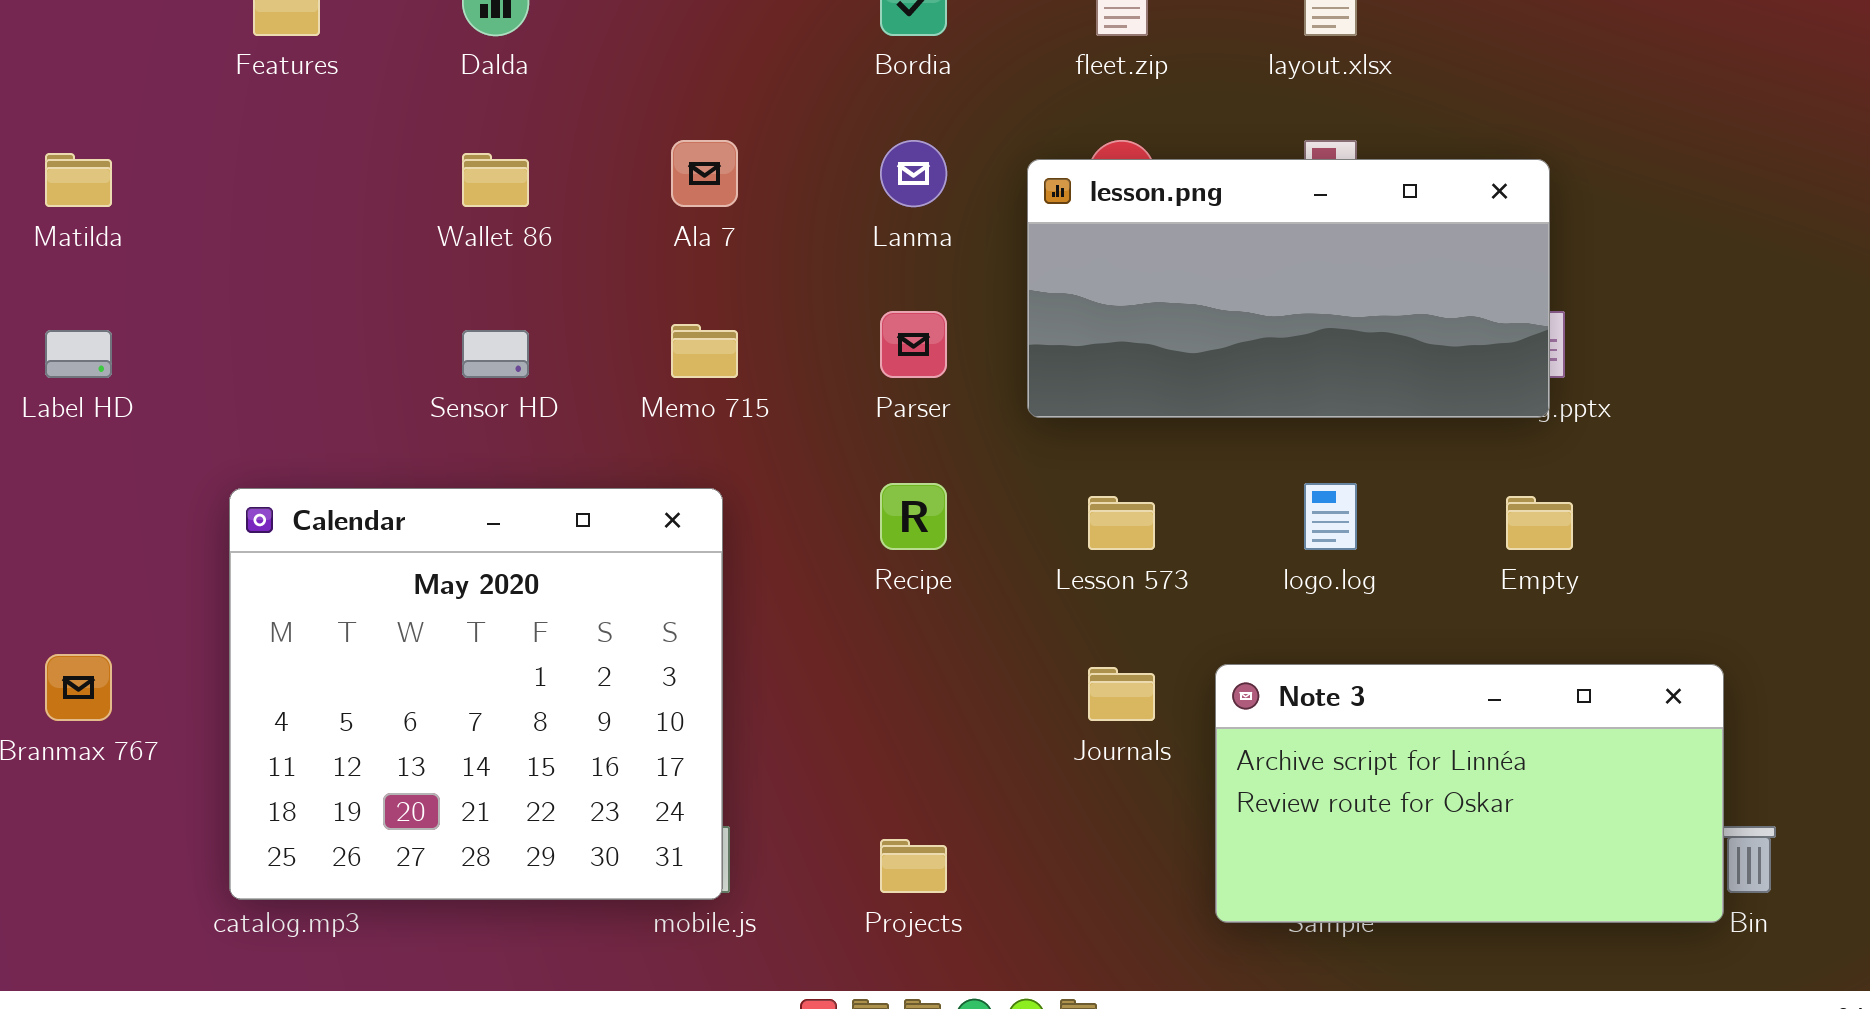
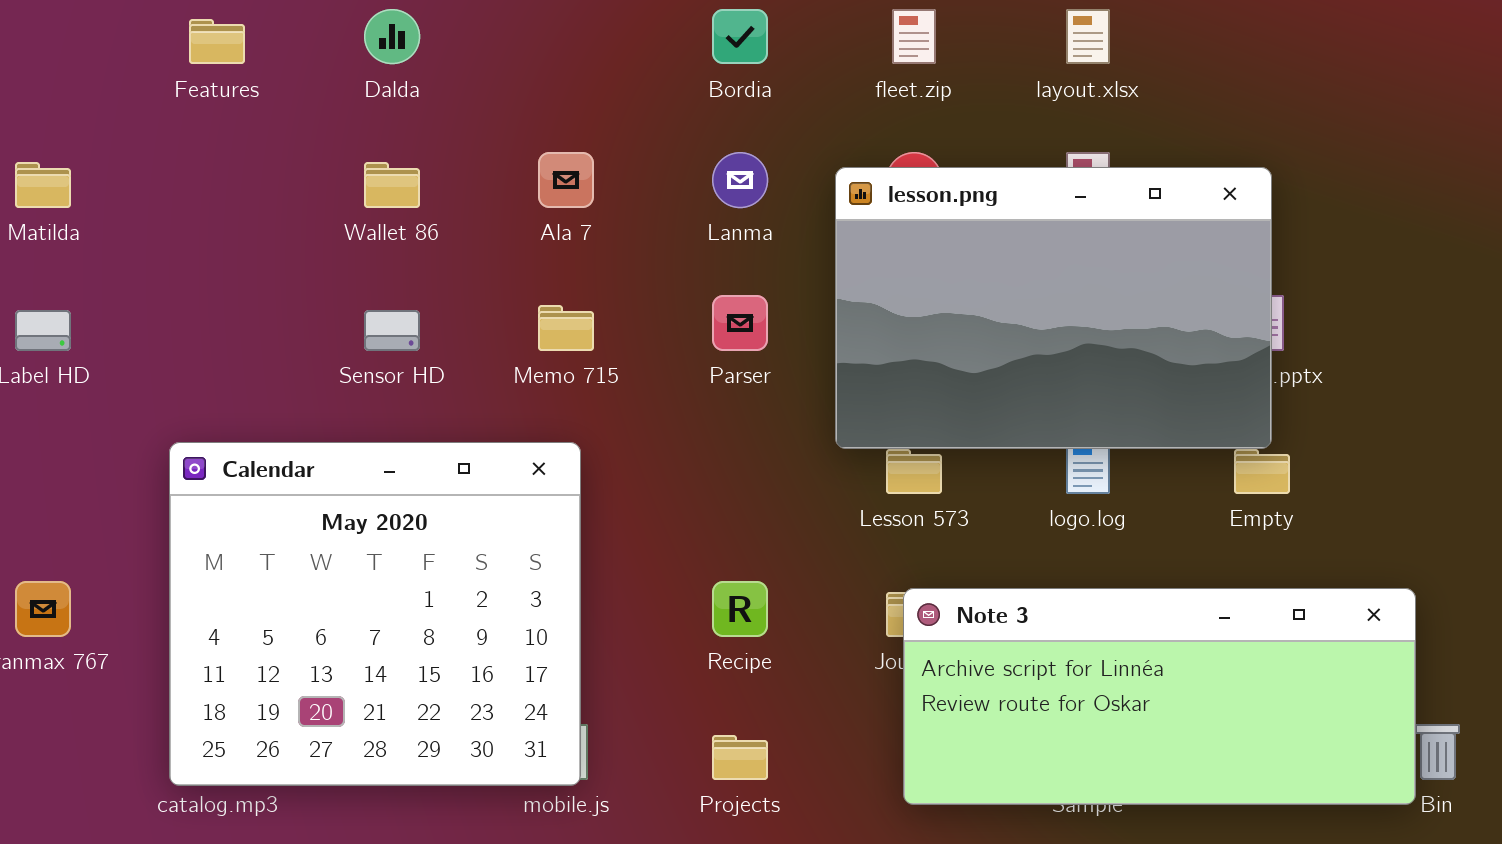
lesson.png: [1027,159,1550,418] -> [835,167,1272,449], resized
Recipe: [880,483,947,550] -> [712,581,768,637], moved
Note 3: [1215,664,1724,923] -> [903,588,1416,805], resized

